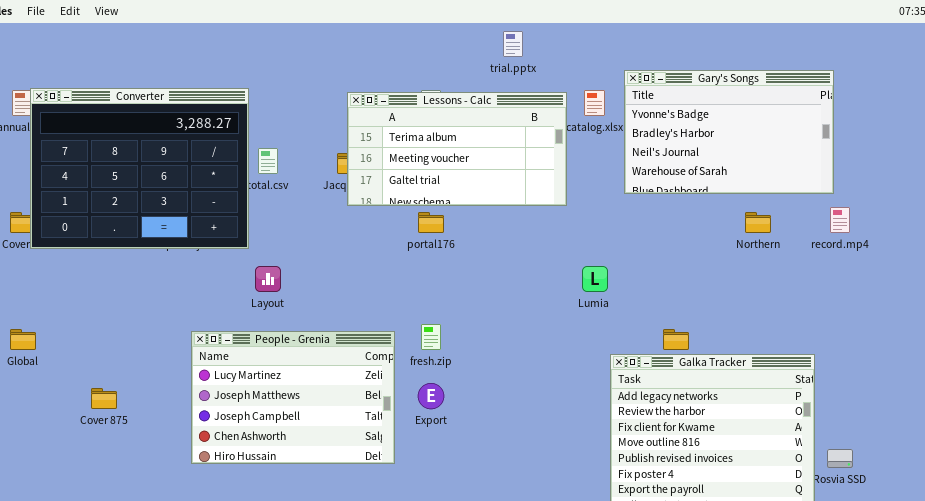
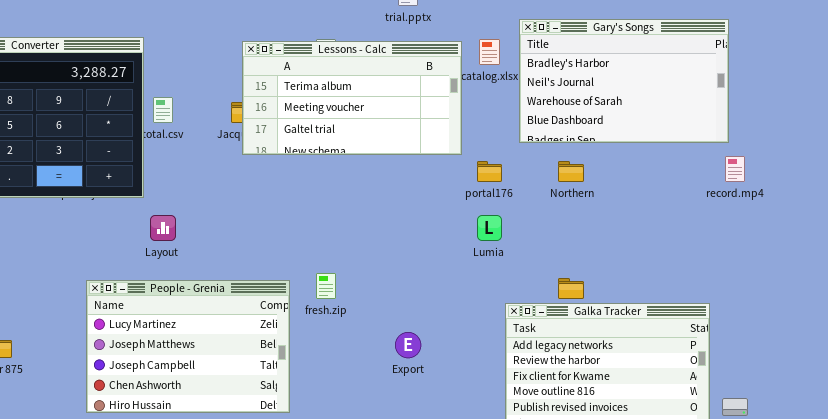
Gary's Songs: [624,70,834,194] -> [519,19,729,143], scrolled down 1 row
portal176: [418,212,444,233] -> [477,161,502,182], moved
Northern: [745,212,771,233] -> [558,161,584,182], moved
Export: [418,383,444,409] -> [395,332,421,358], moved

